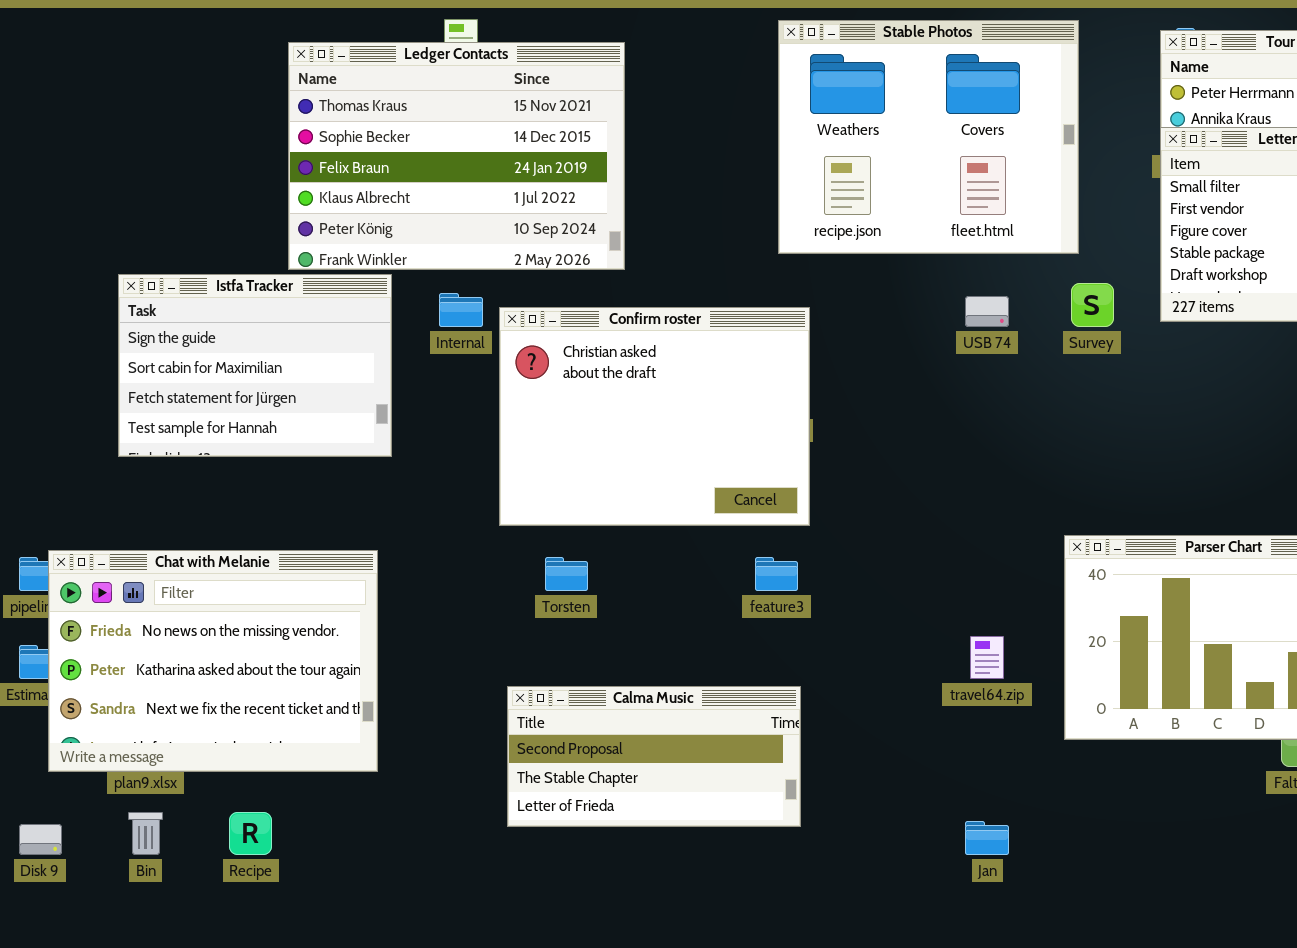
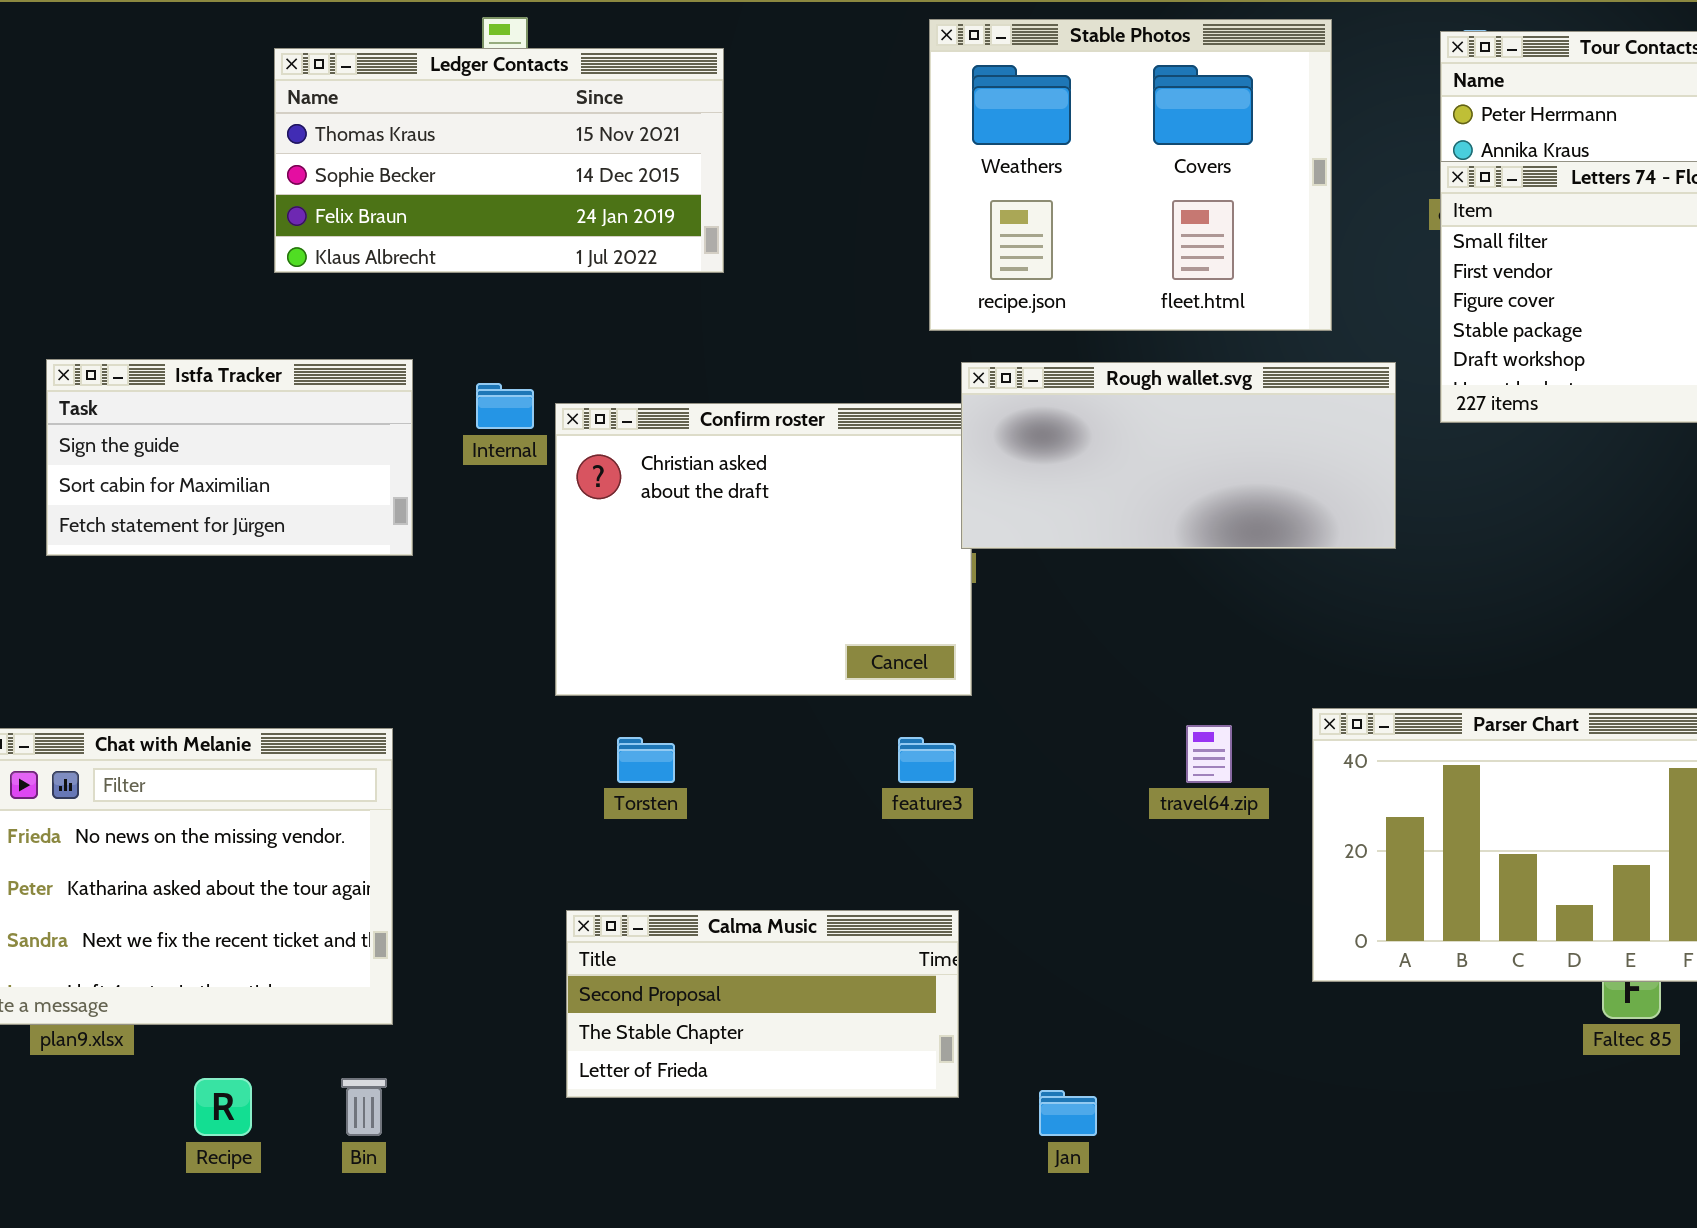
Ledger Contacts: [288,42,625,270] -> [274,48,724,273], resized
Istfa Tracker: [118,274,392,457] -> [46,359,413,556], resized
Rough wallet.svg: none -> [961,362,1396,549], opened
travel64.zip: [970,636,1004,679] -> [1186,725,1232,783], moved
Bin: [128,812,163,855] -> [341,1078,387,1136], moved
Jan: [965,821,1009,855] -> [1039,1090,1097,1136], moved

